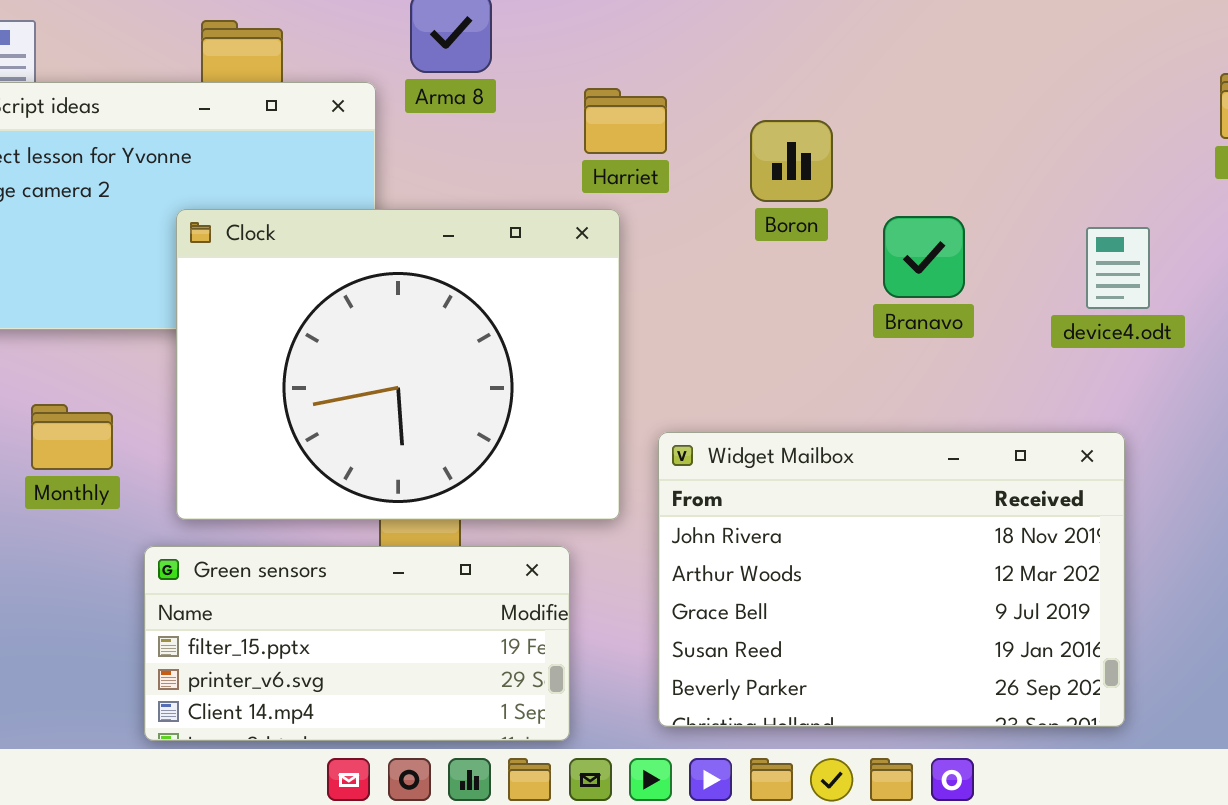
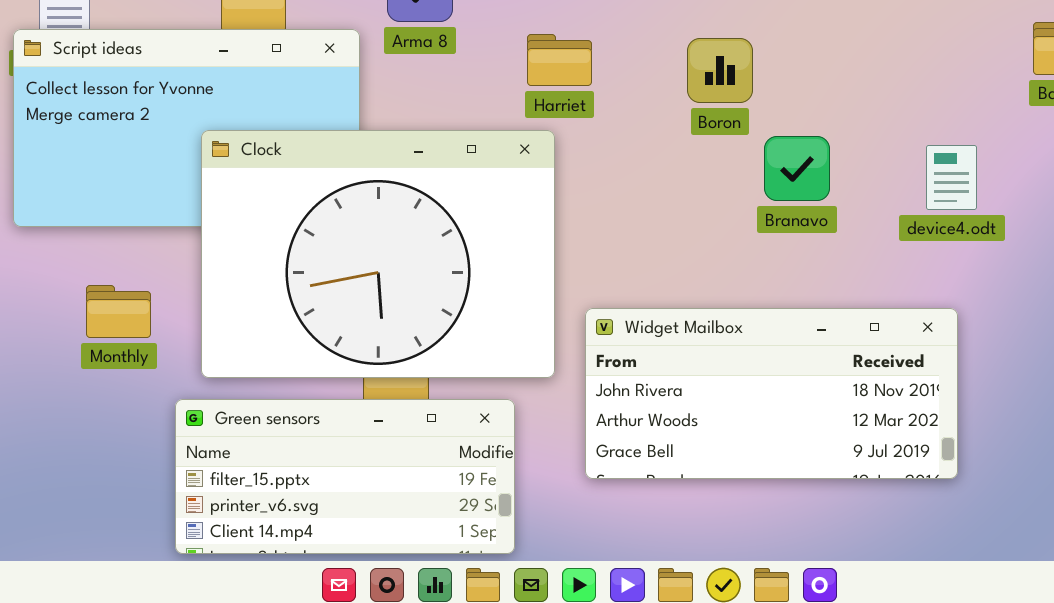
Boron: [750,120,833,202] -> [687,38,753,103], moved
Widget Mailbox: [658,432,1125,727] -> [585,308,958,479], resized

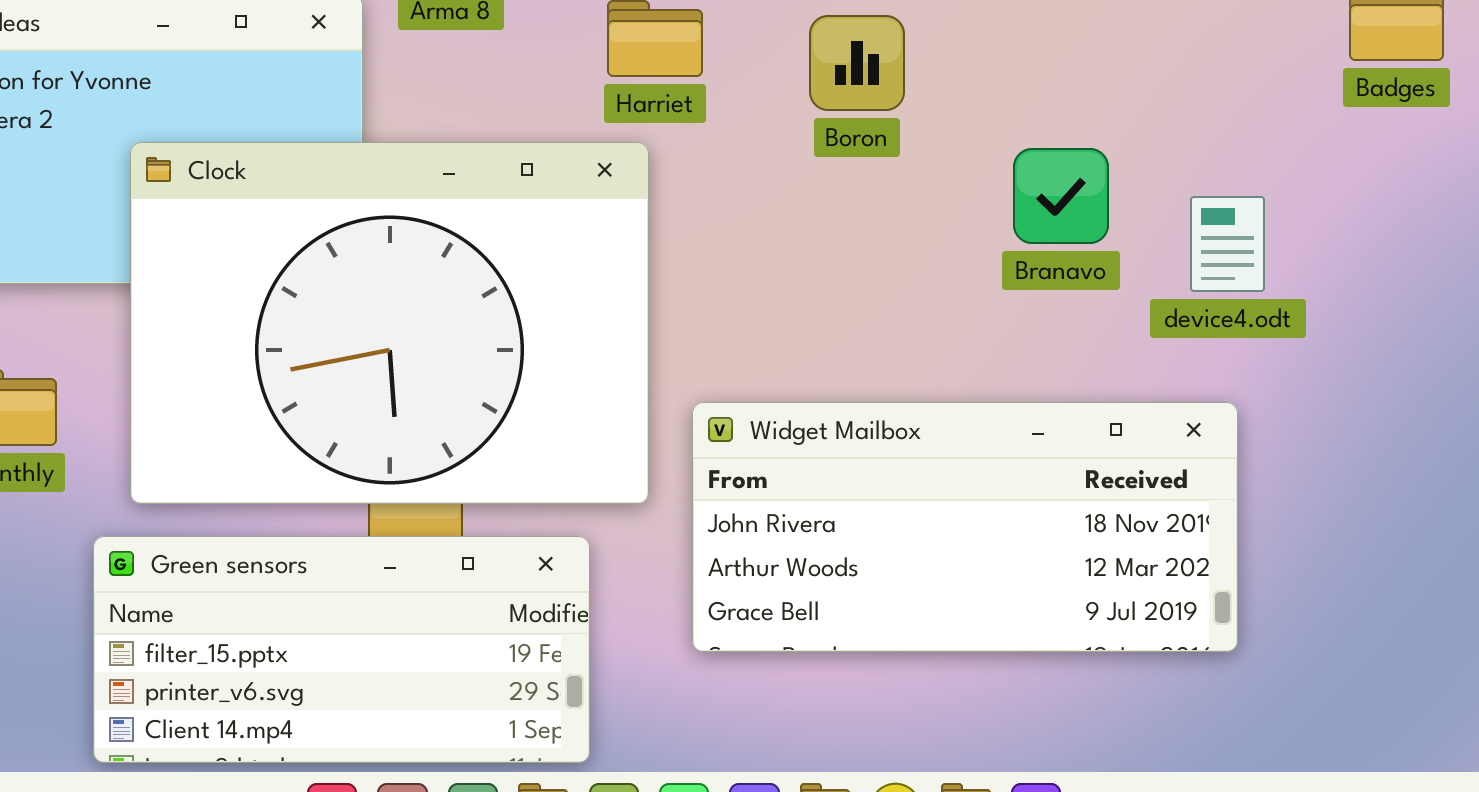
Boron: [687,38,753,103] -> [809,15,905,111], moved
Branavo: [764,136,830,201] -> [1013,148,1109,244], moved
device4.odt: [926,145,977,210] -> [1190,196,1265,292], moved

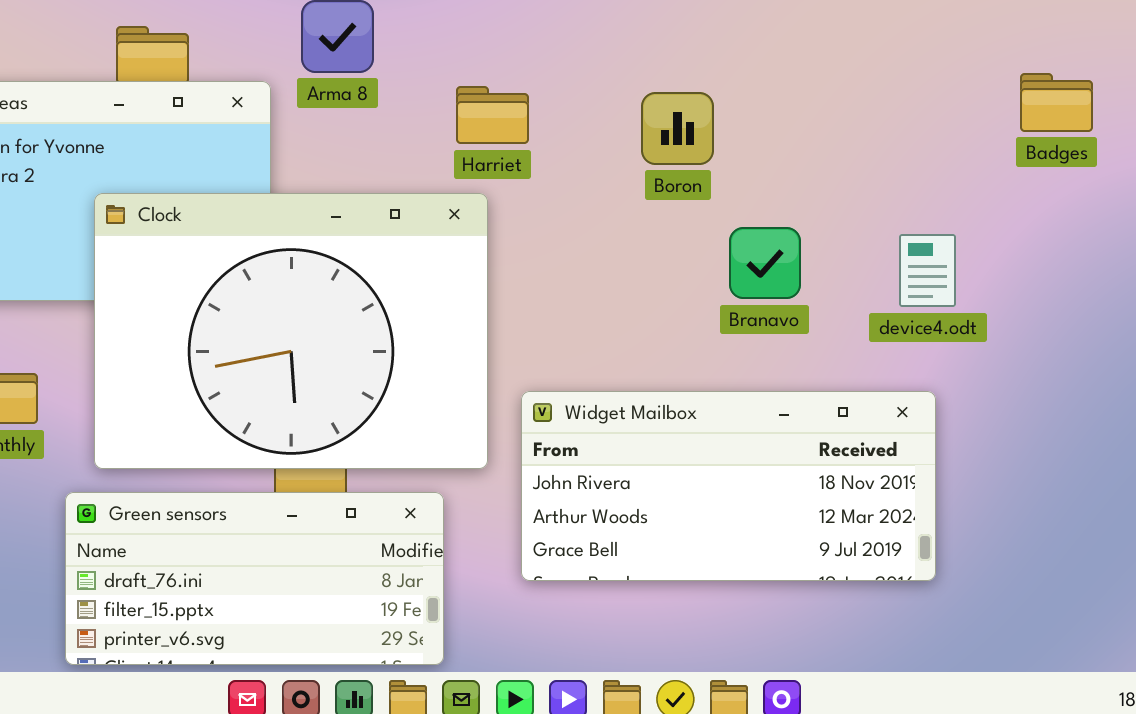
Boron: [809,15,905,111] -> [641,92,714,165], moved
Branavo: [1013,148,1109,244] -> [729,227,801,299], moved
Green sensors: [93,536,590,763] -> [65,492,444,665], scrolled up 1 row

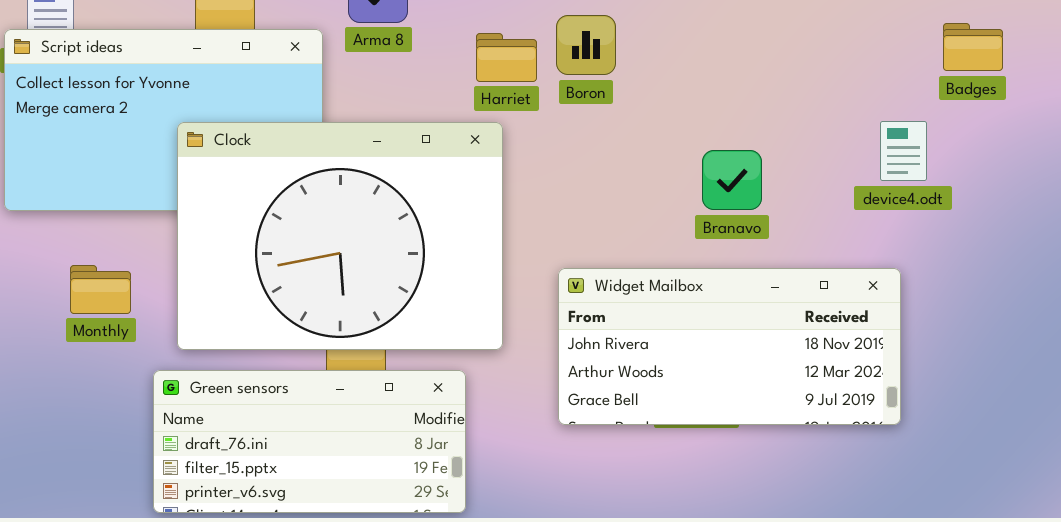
Boron: [641,92,714,165] -> [556,15,616,75], moved
device4.odt: [899,234,956,307] -> [880,121,927,181], moved
Widget Mailbox: [521,391,936,581] -> [558,268,901,425], moved

